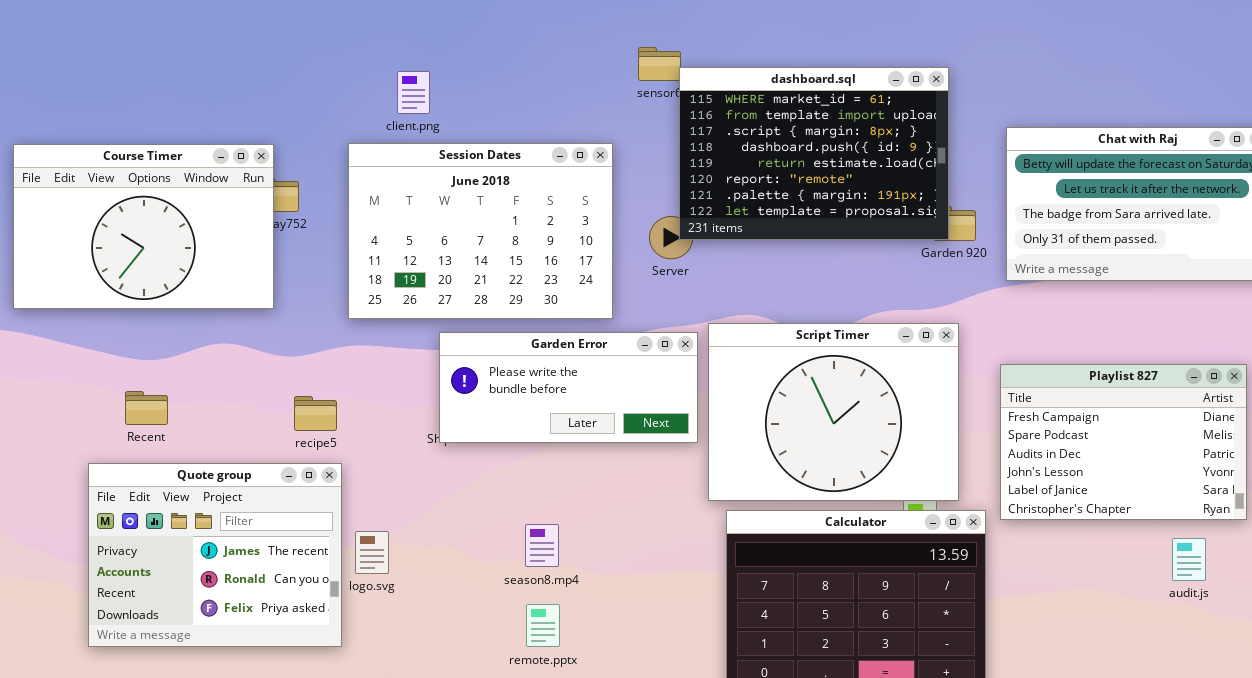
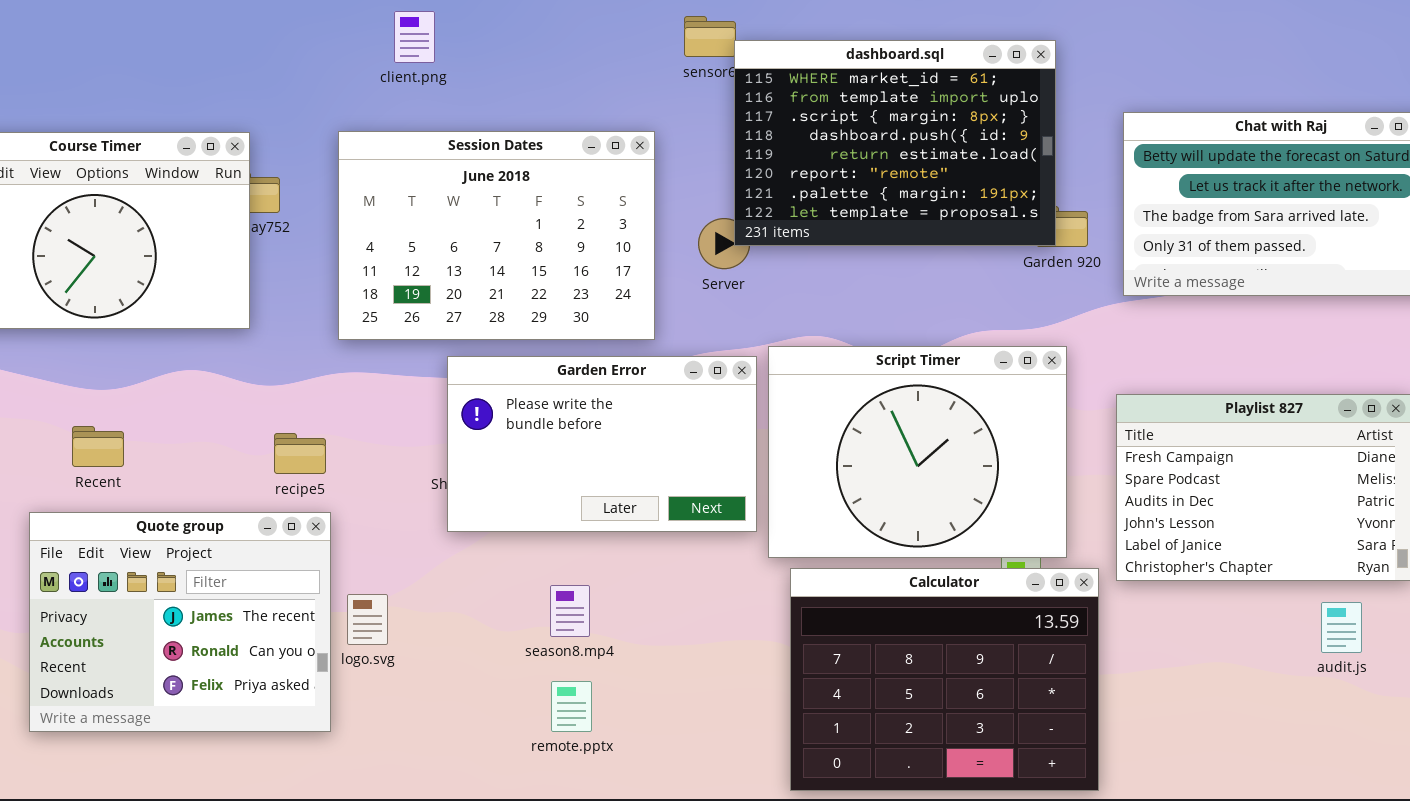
client.png: [397,71,430,114] -> [394,11,435,63], moved
Garden Error: [439,332,698,443] -> [447,356,757,532], resized

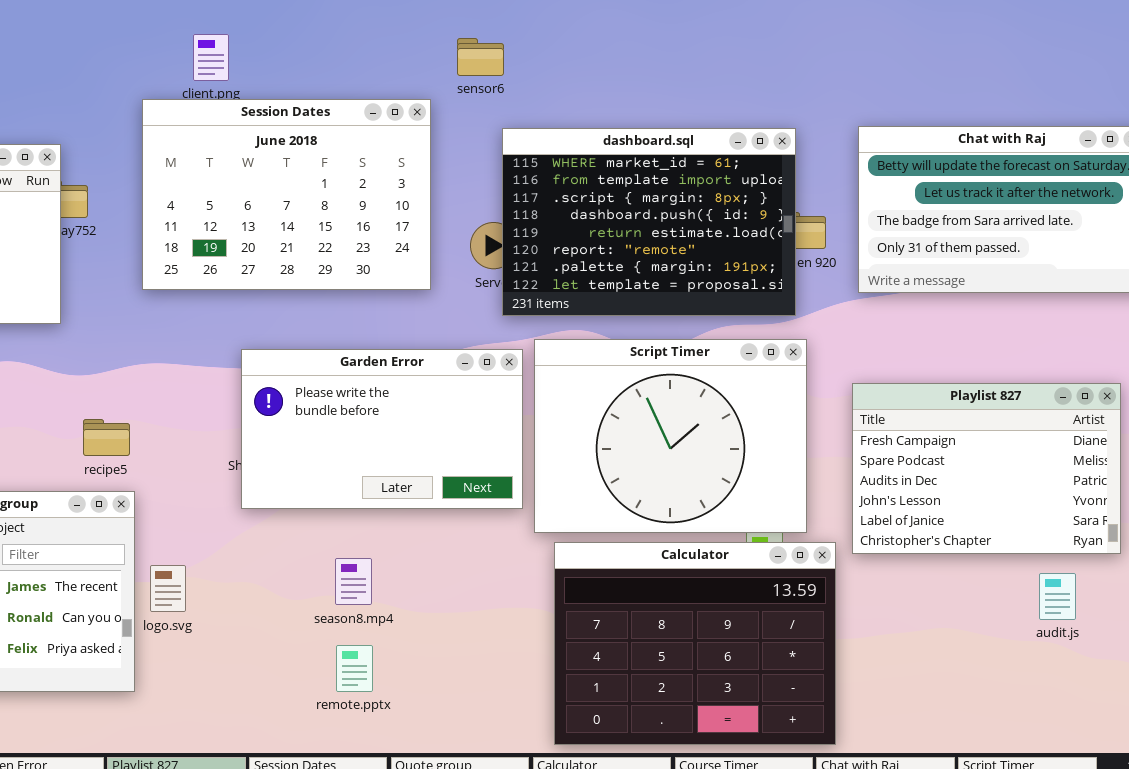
dashboard.sql: [734,40,1056,246] -> [502,128,796,316], moved
Session Dates: [338,131,655,340] -> [142,99,431,290], moved

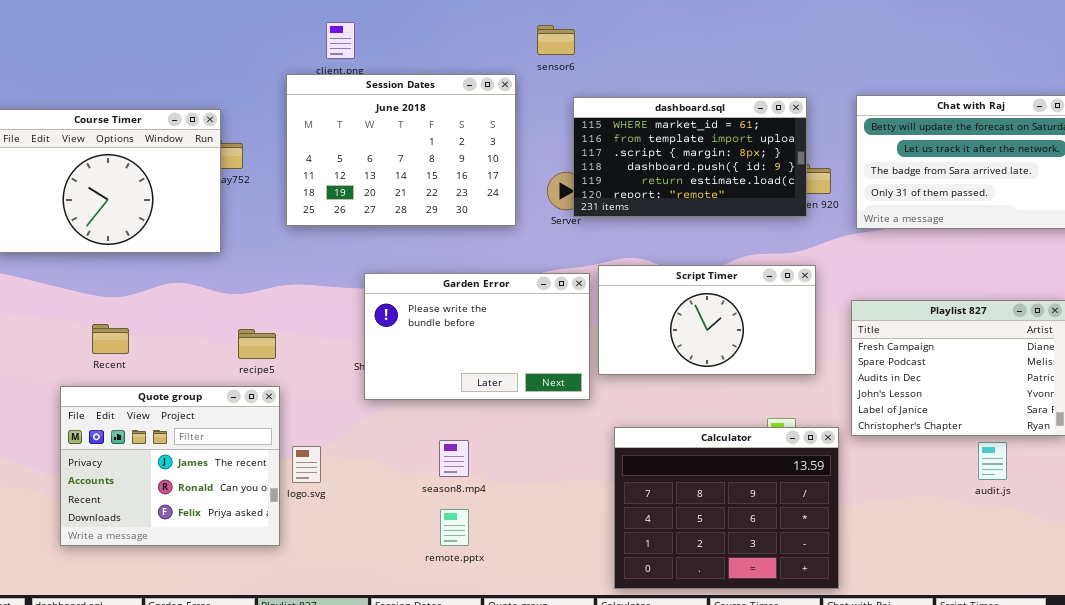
dashboard.sql: [502,128,796,316] -> [573,97,807,217], resized
Script Timer: [534,339,807,533] -> [598,265,816,375], resized
audit.js: [1039,573,1076,620] -> [978,442,1007,480], moved

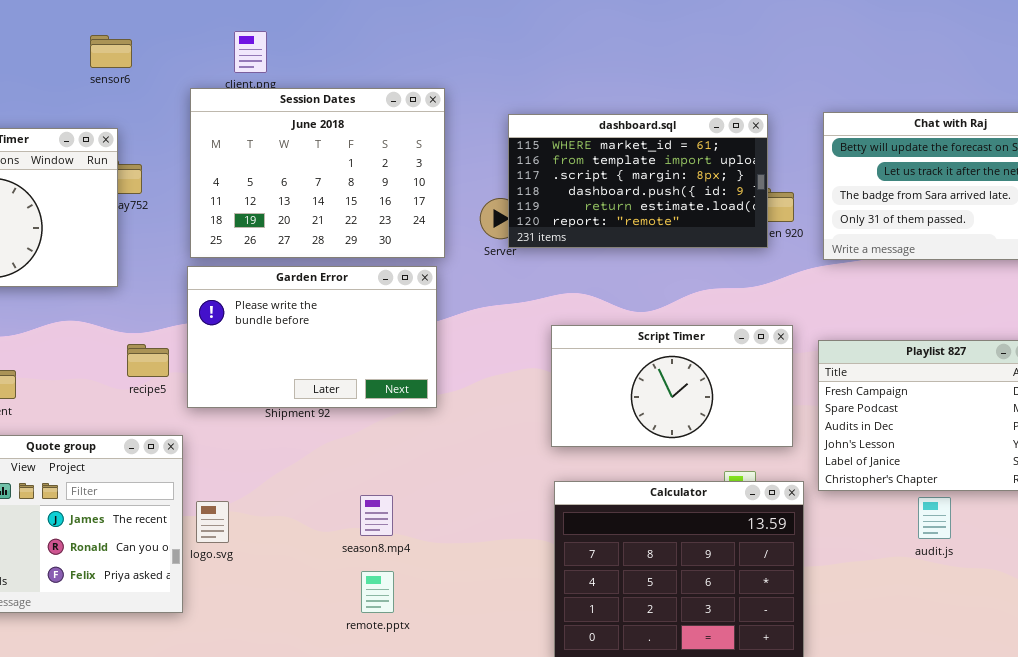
sensor6: [537,25,575,55] -> [90,35,132,68], moved
Script Timer: [598,265,816,375] -> [551,325,793,447], moved
Garden Error: [364,273,590,400] -> [187,266,437,408], moved
recipe5: [238,329,276,359] -> [127,344,169,377], moved
audit.js: [978,442,1007,480] -> [918,497,951,539], moved

